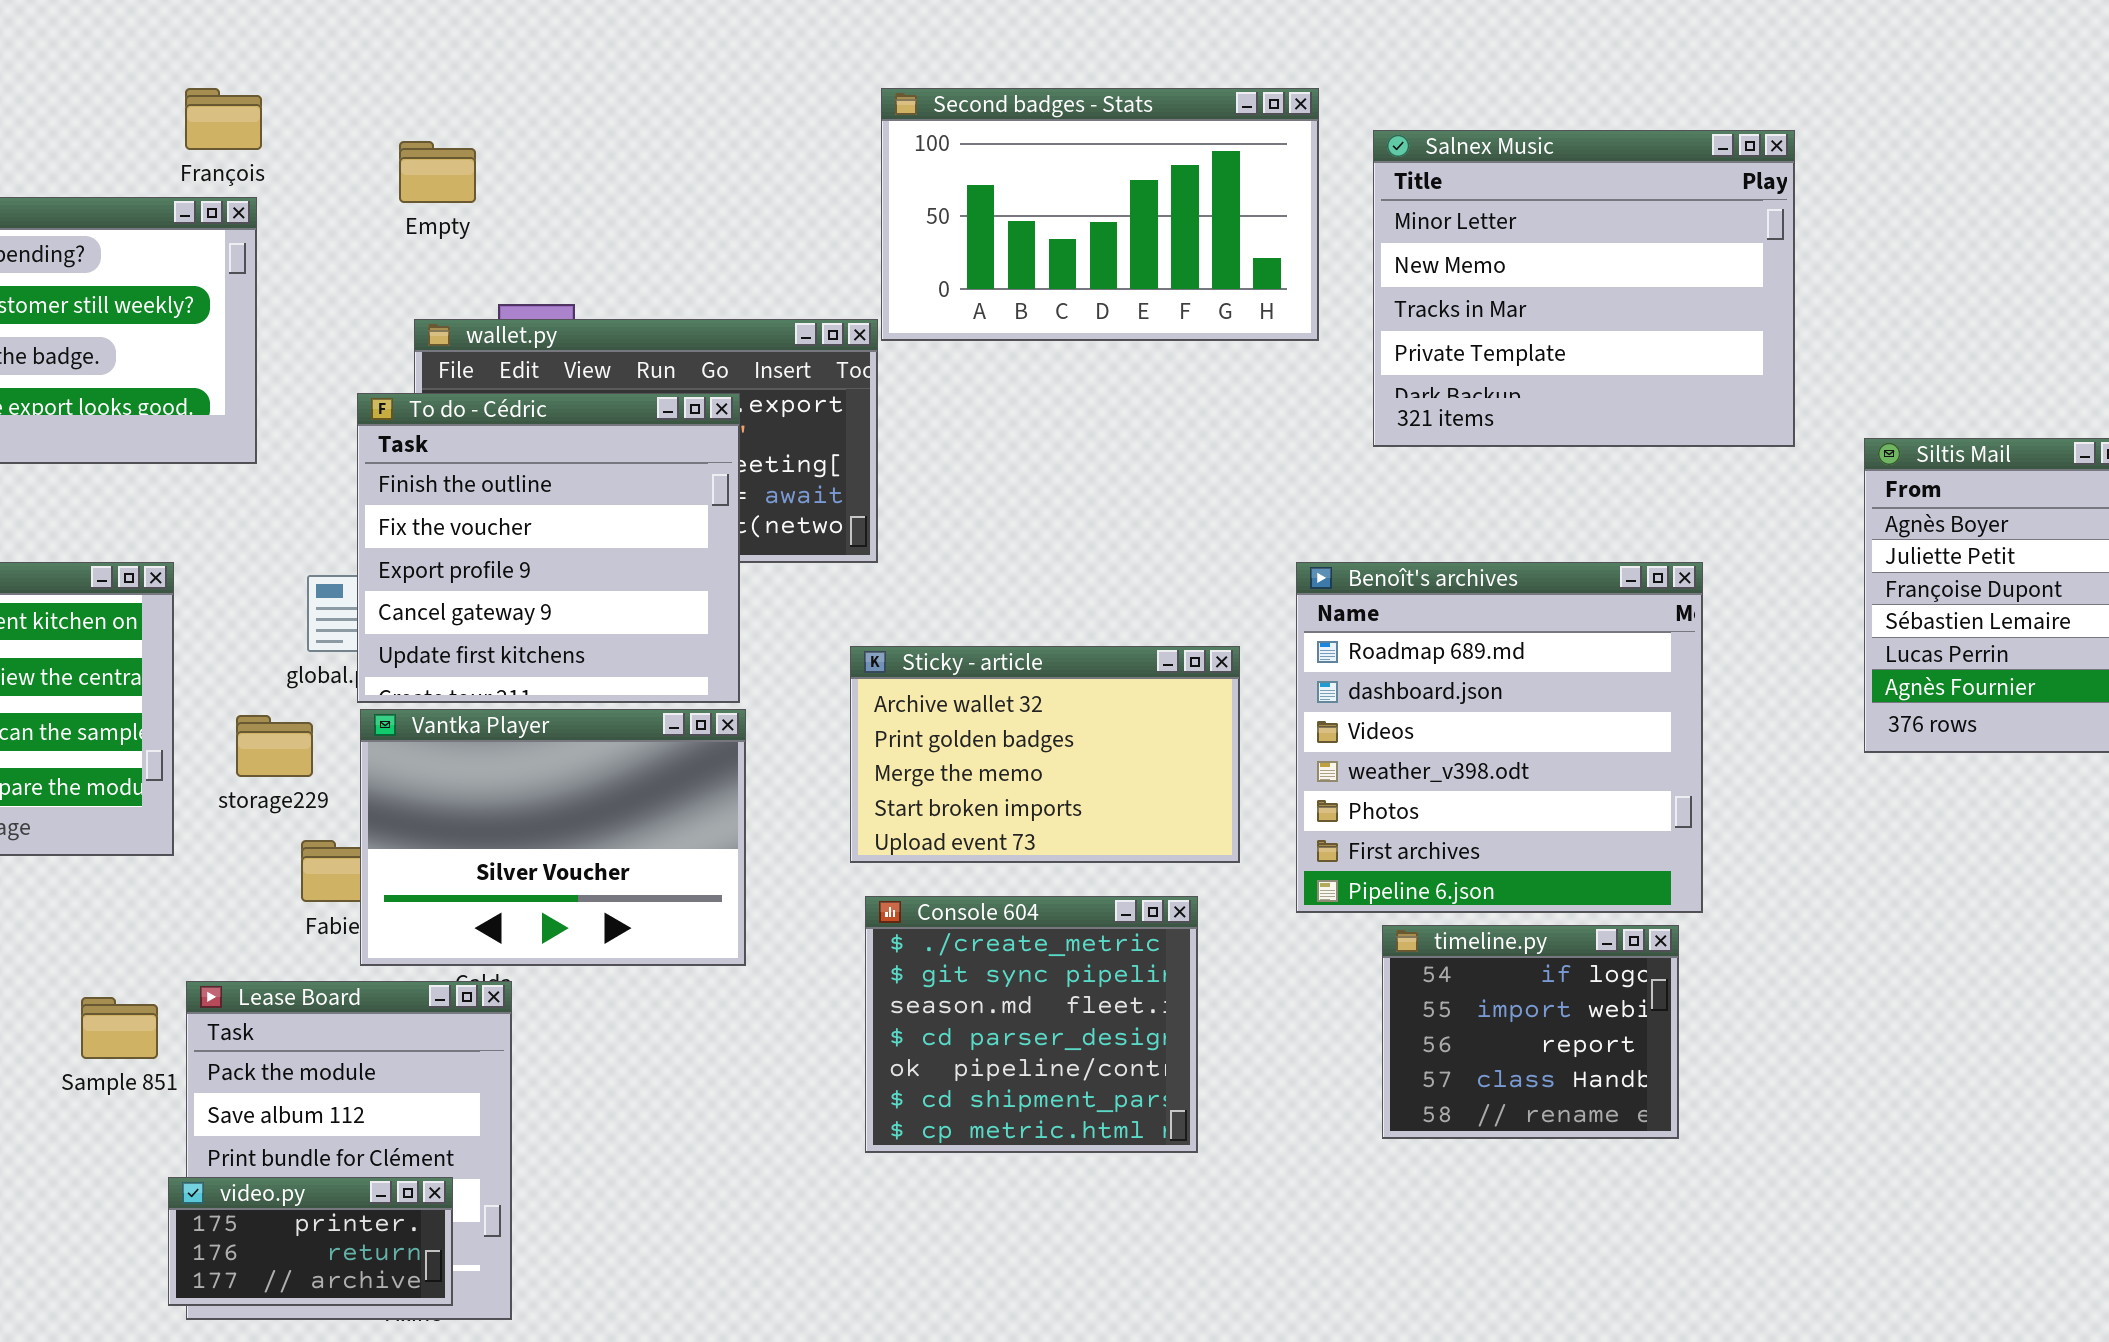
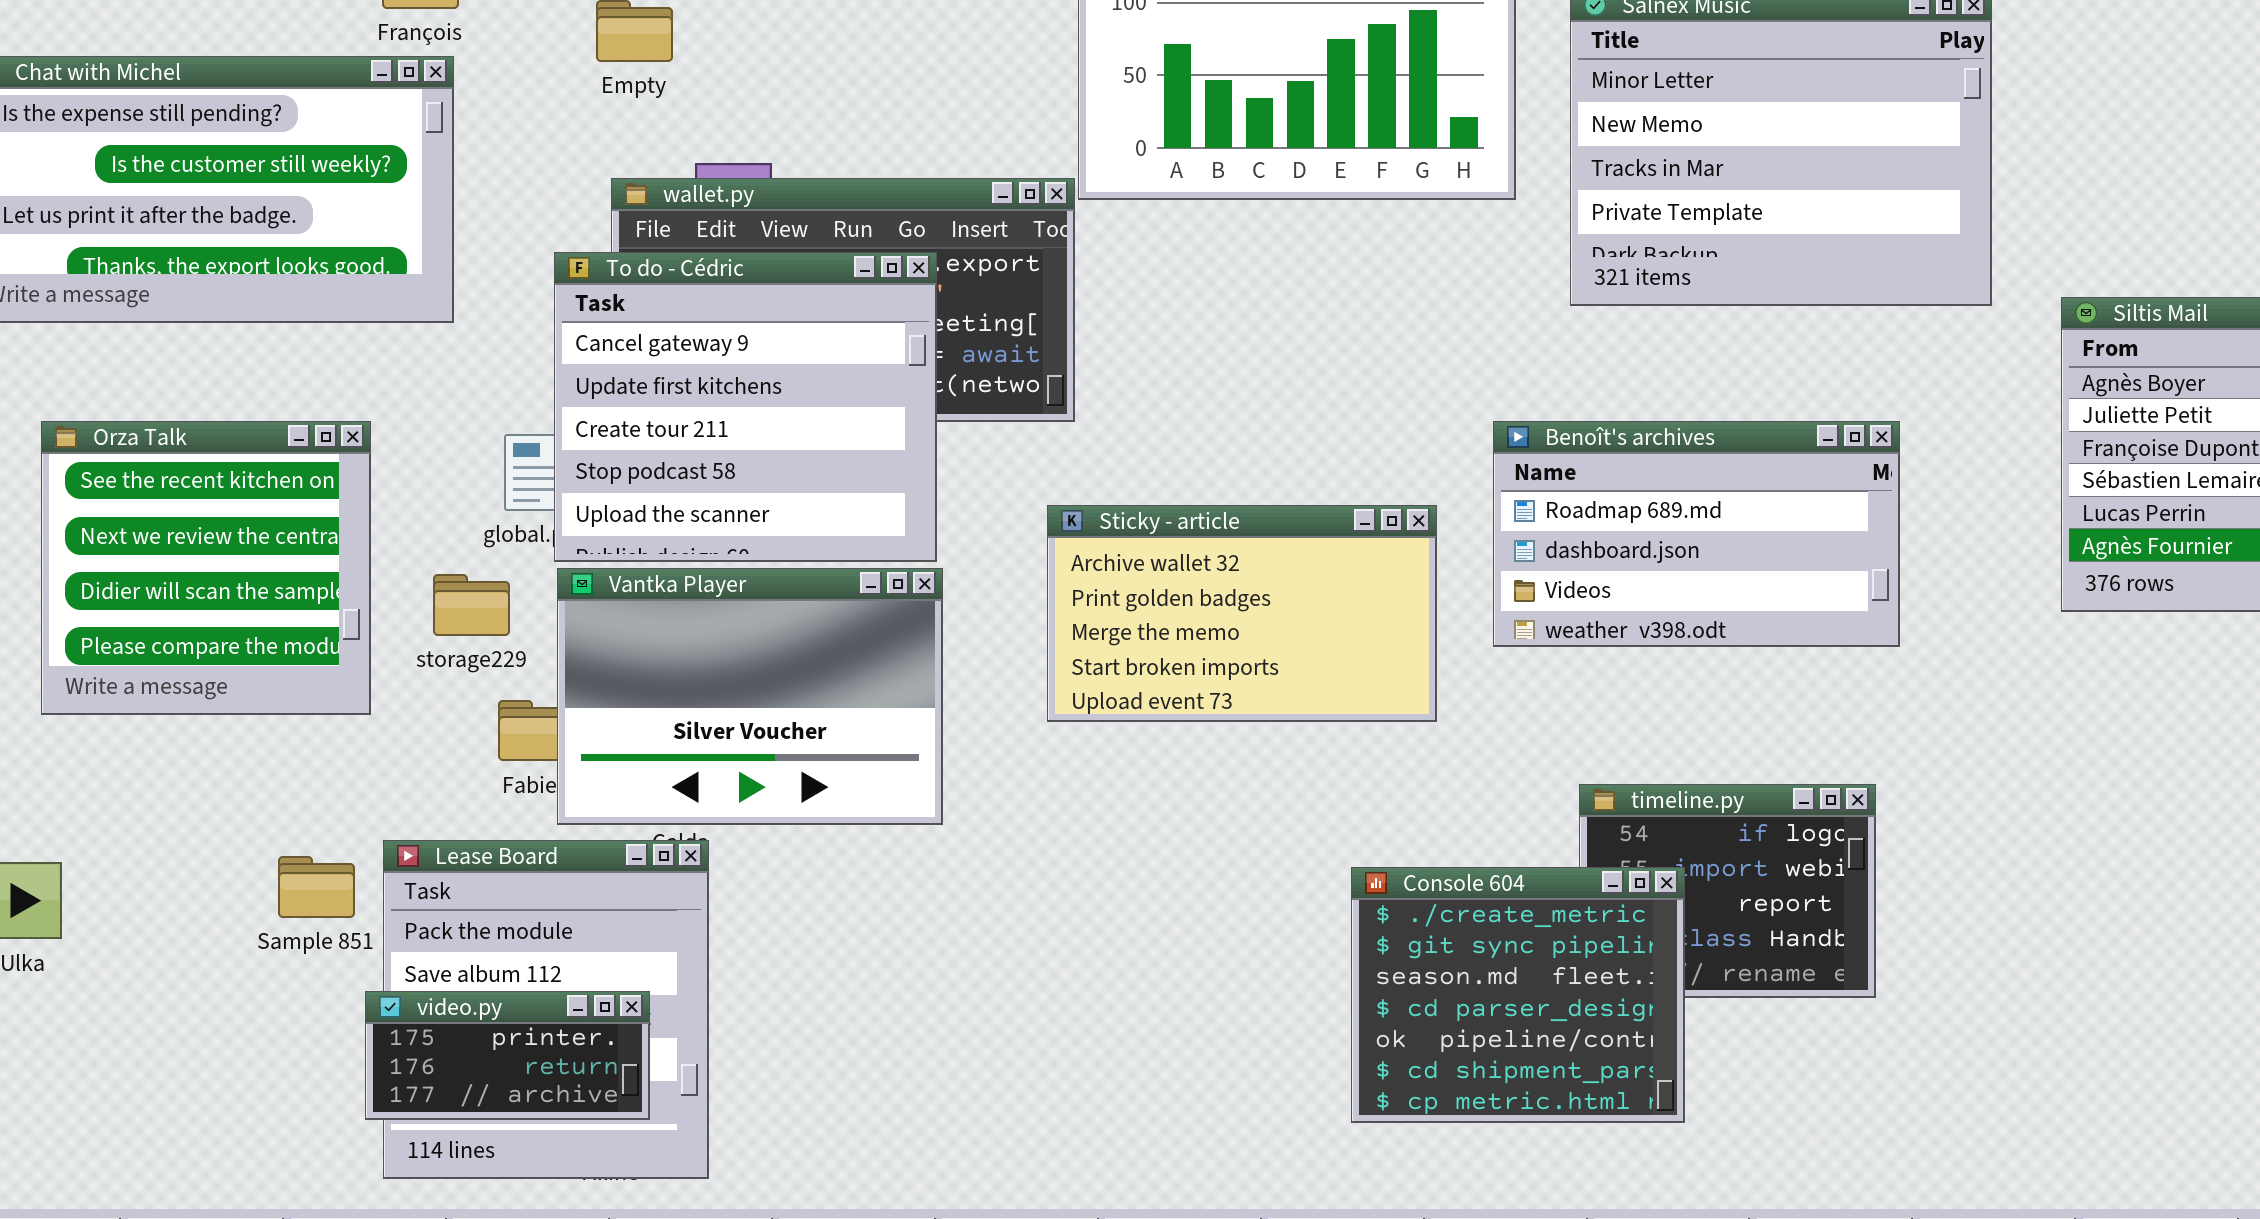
To do - Cédric: [357,393,740,703] -> [554,252,937,562], scrolled down 3 rows
Benoît's archives: [1296,562,1703,913] -> [1493,421,1900,647], resized
Console 604: [865,896,1198,1153] -> [1351,867,1685,1123], moved
video.py: [168,1177,453,1306] -> [365,991,650,1120], moved

